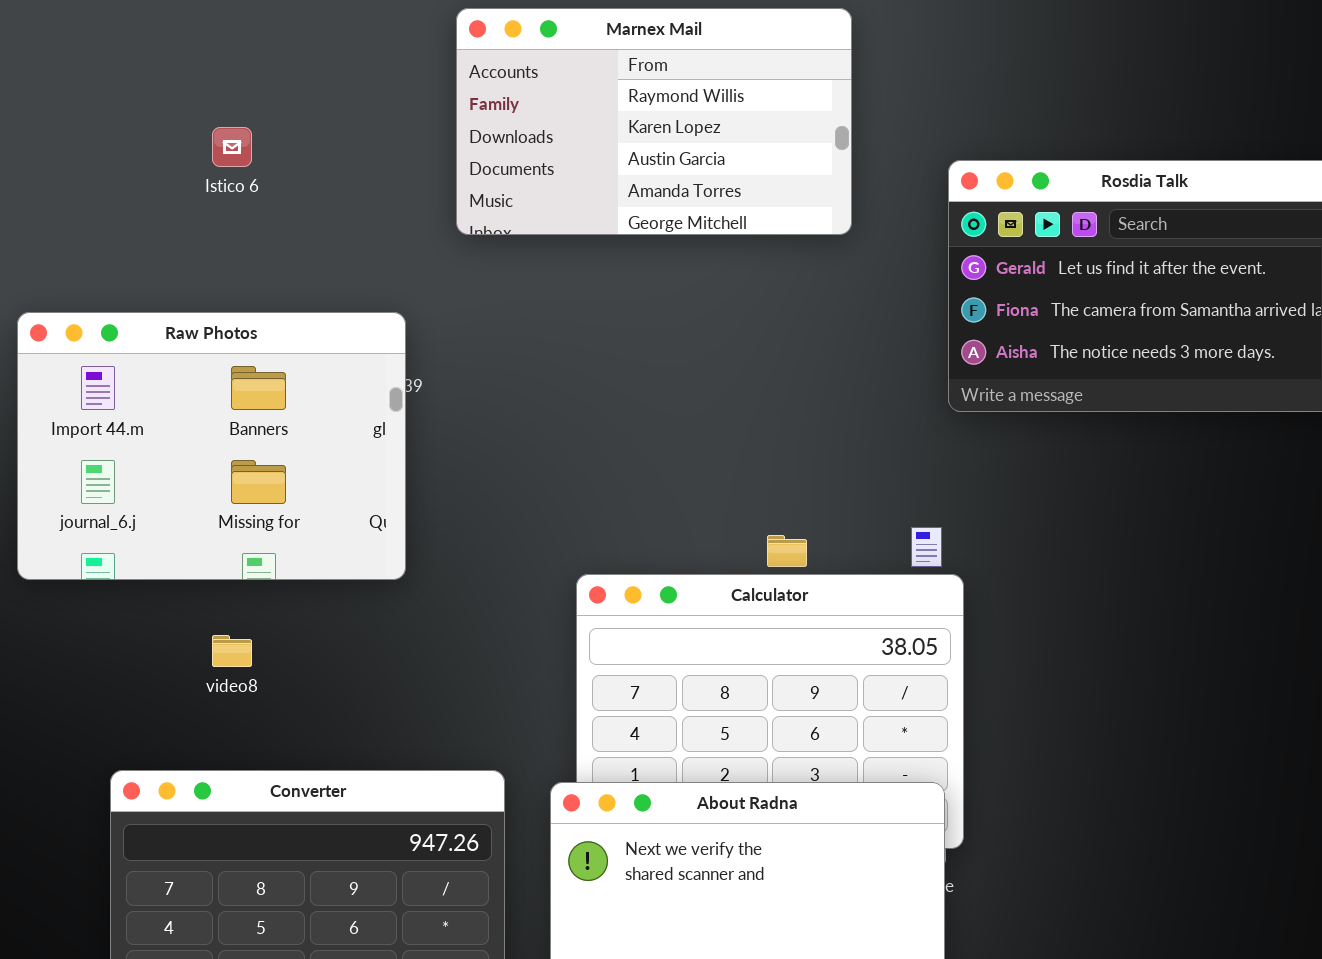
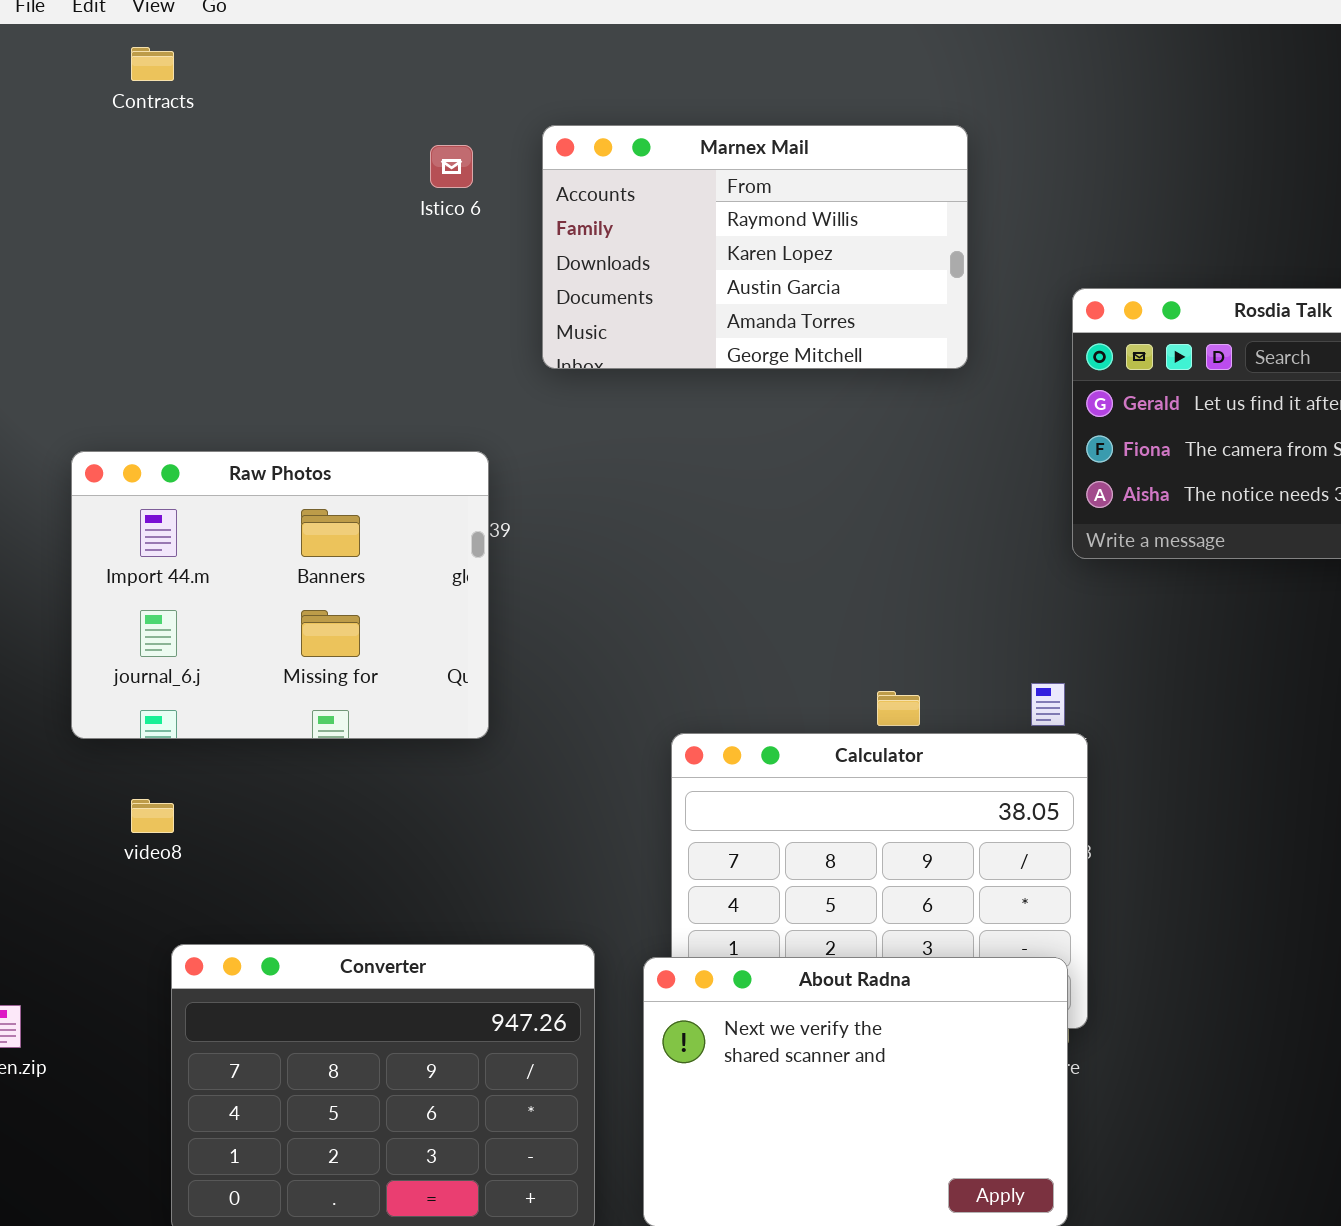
Istico 6: [212,127,252,167] -> [430,145,473,188], moved
video8: [212,635,252,667] -> [131,799,174,833], moved

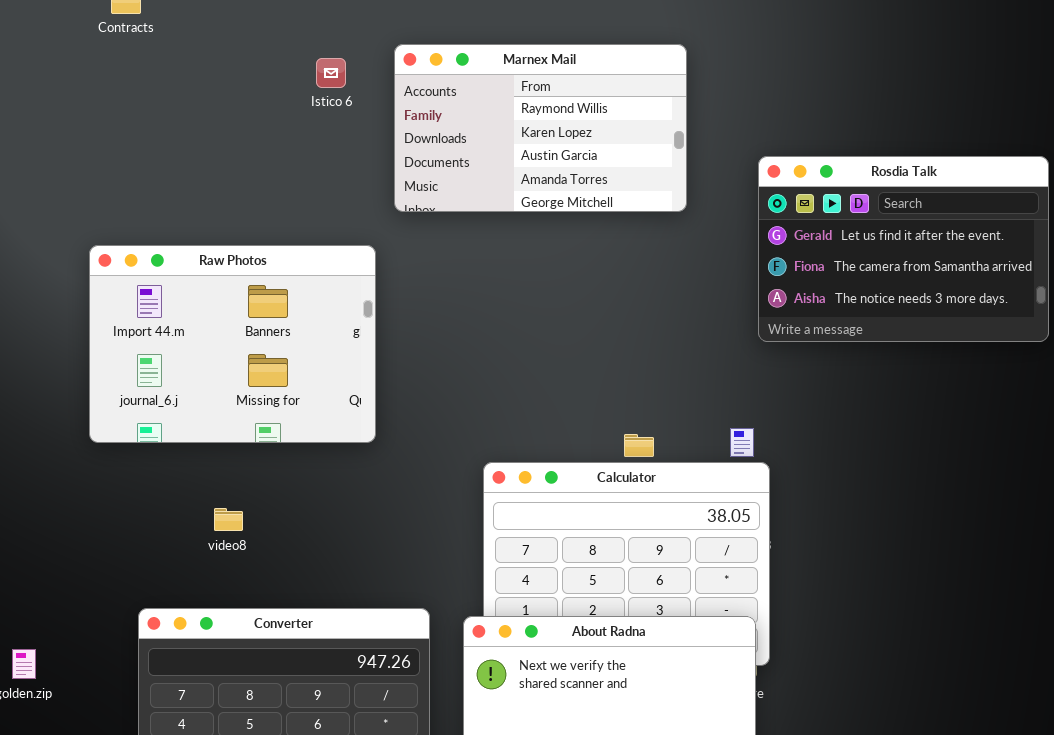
Raw Photos: [71,451,489,739] -> [89,245,376,443], moved
video8: [131,799,174,833] -> [214,508,243,531], moved

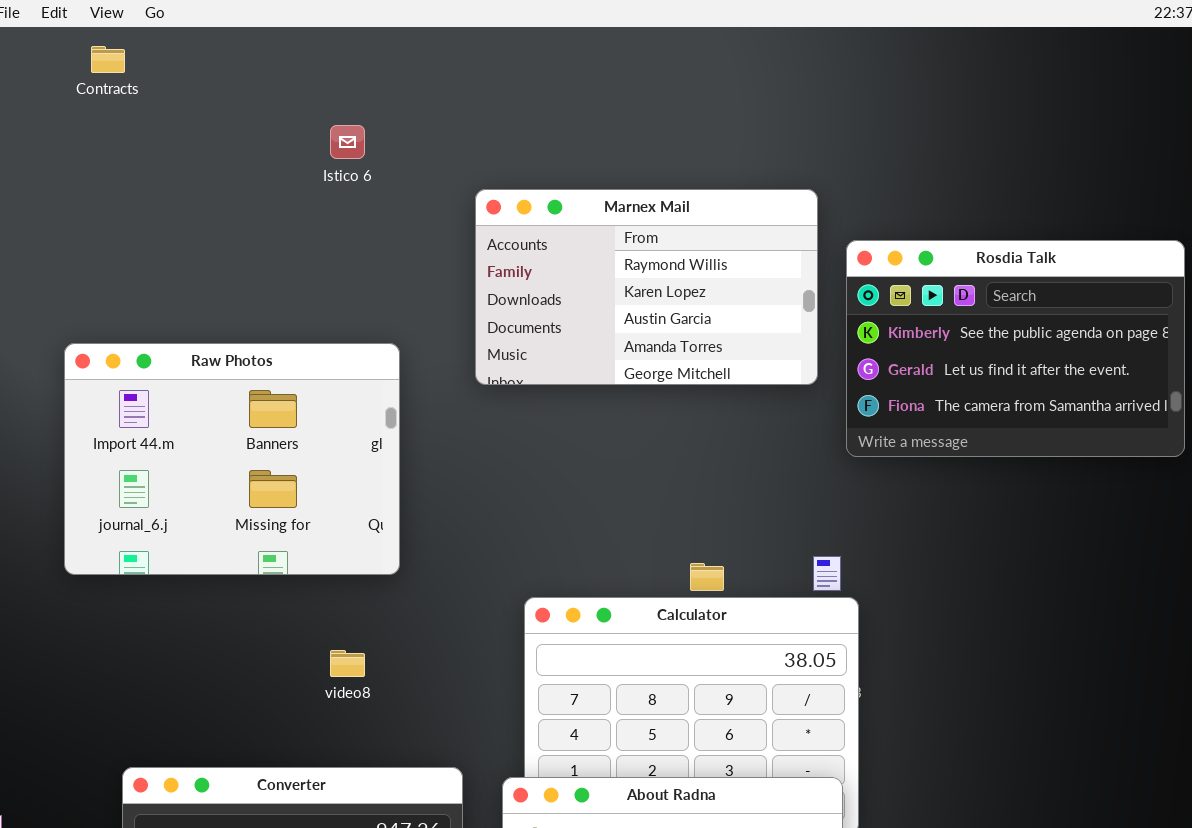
Marnex Mail: [394,44,687,212] -> [475,189,818,385], moved
Rosdia Talk: [758,156,1049,342] -> [846,240,1185,457], scrolled up 1 row
video8: [214,508,243,531] -> [330,650,365,677], moved

